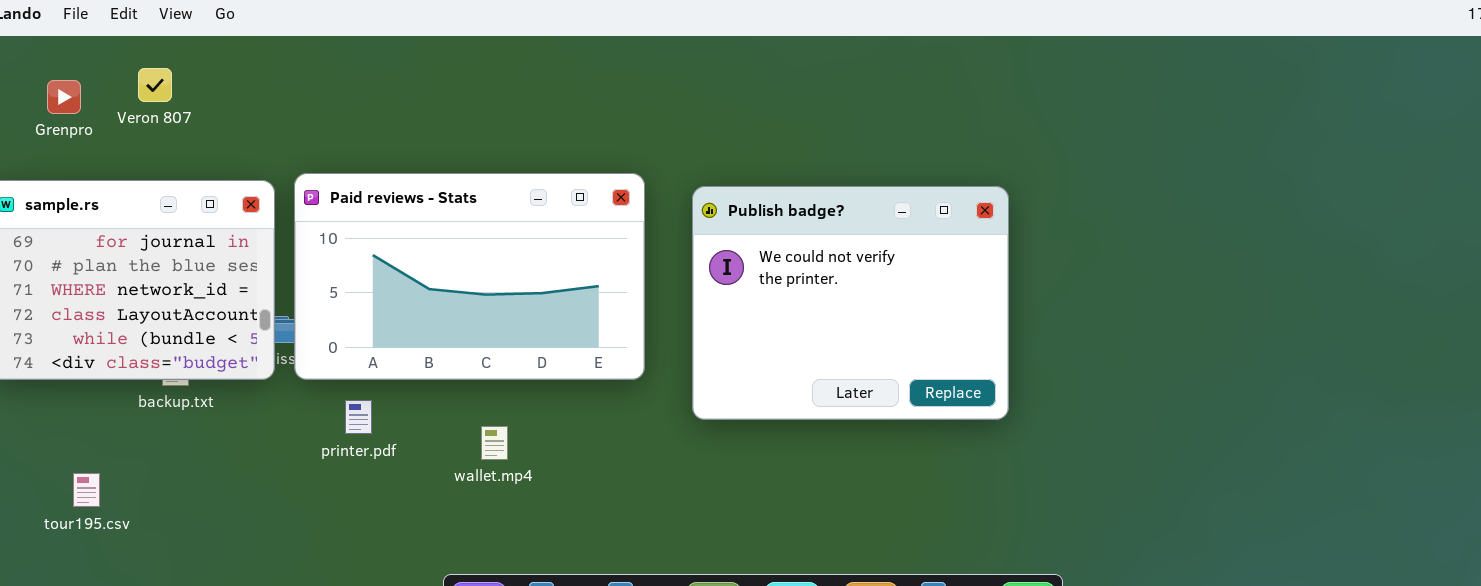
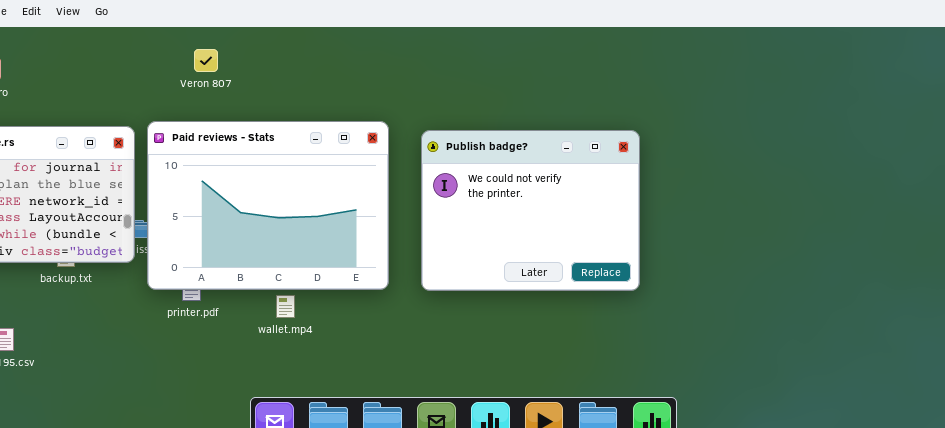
Veron 807: [138,68,172,102] -> [194,49,218,72], moved
Paid reviews - Stats: [294,173,645,380] -> [147,121,389,290], resized

